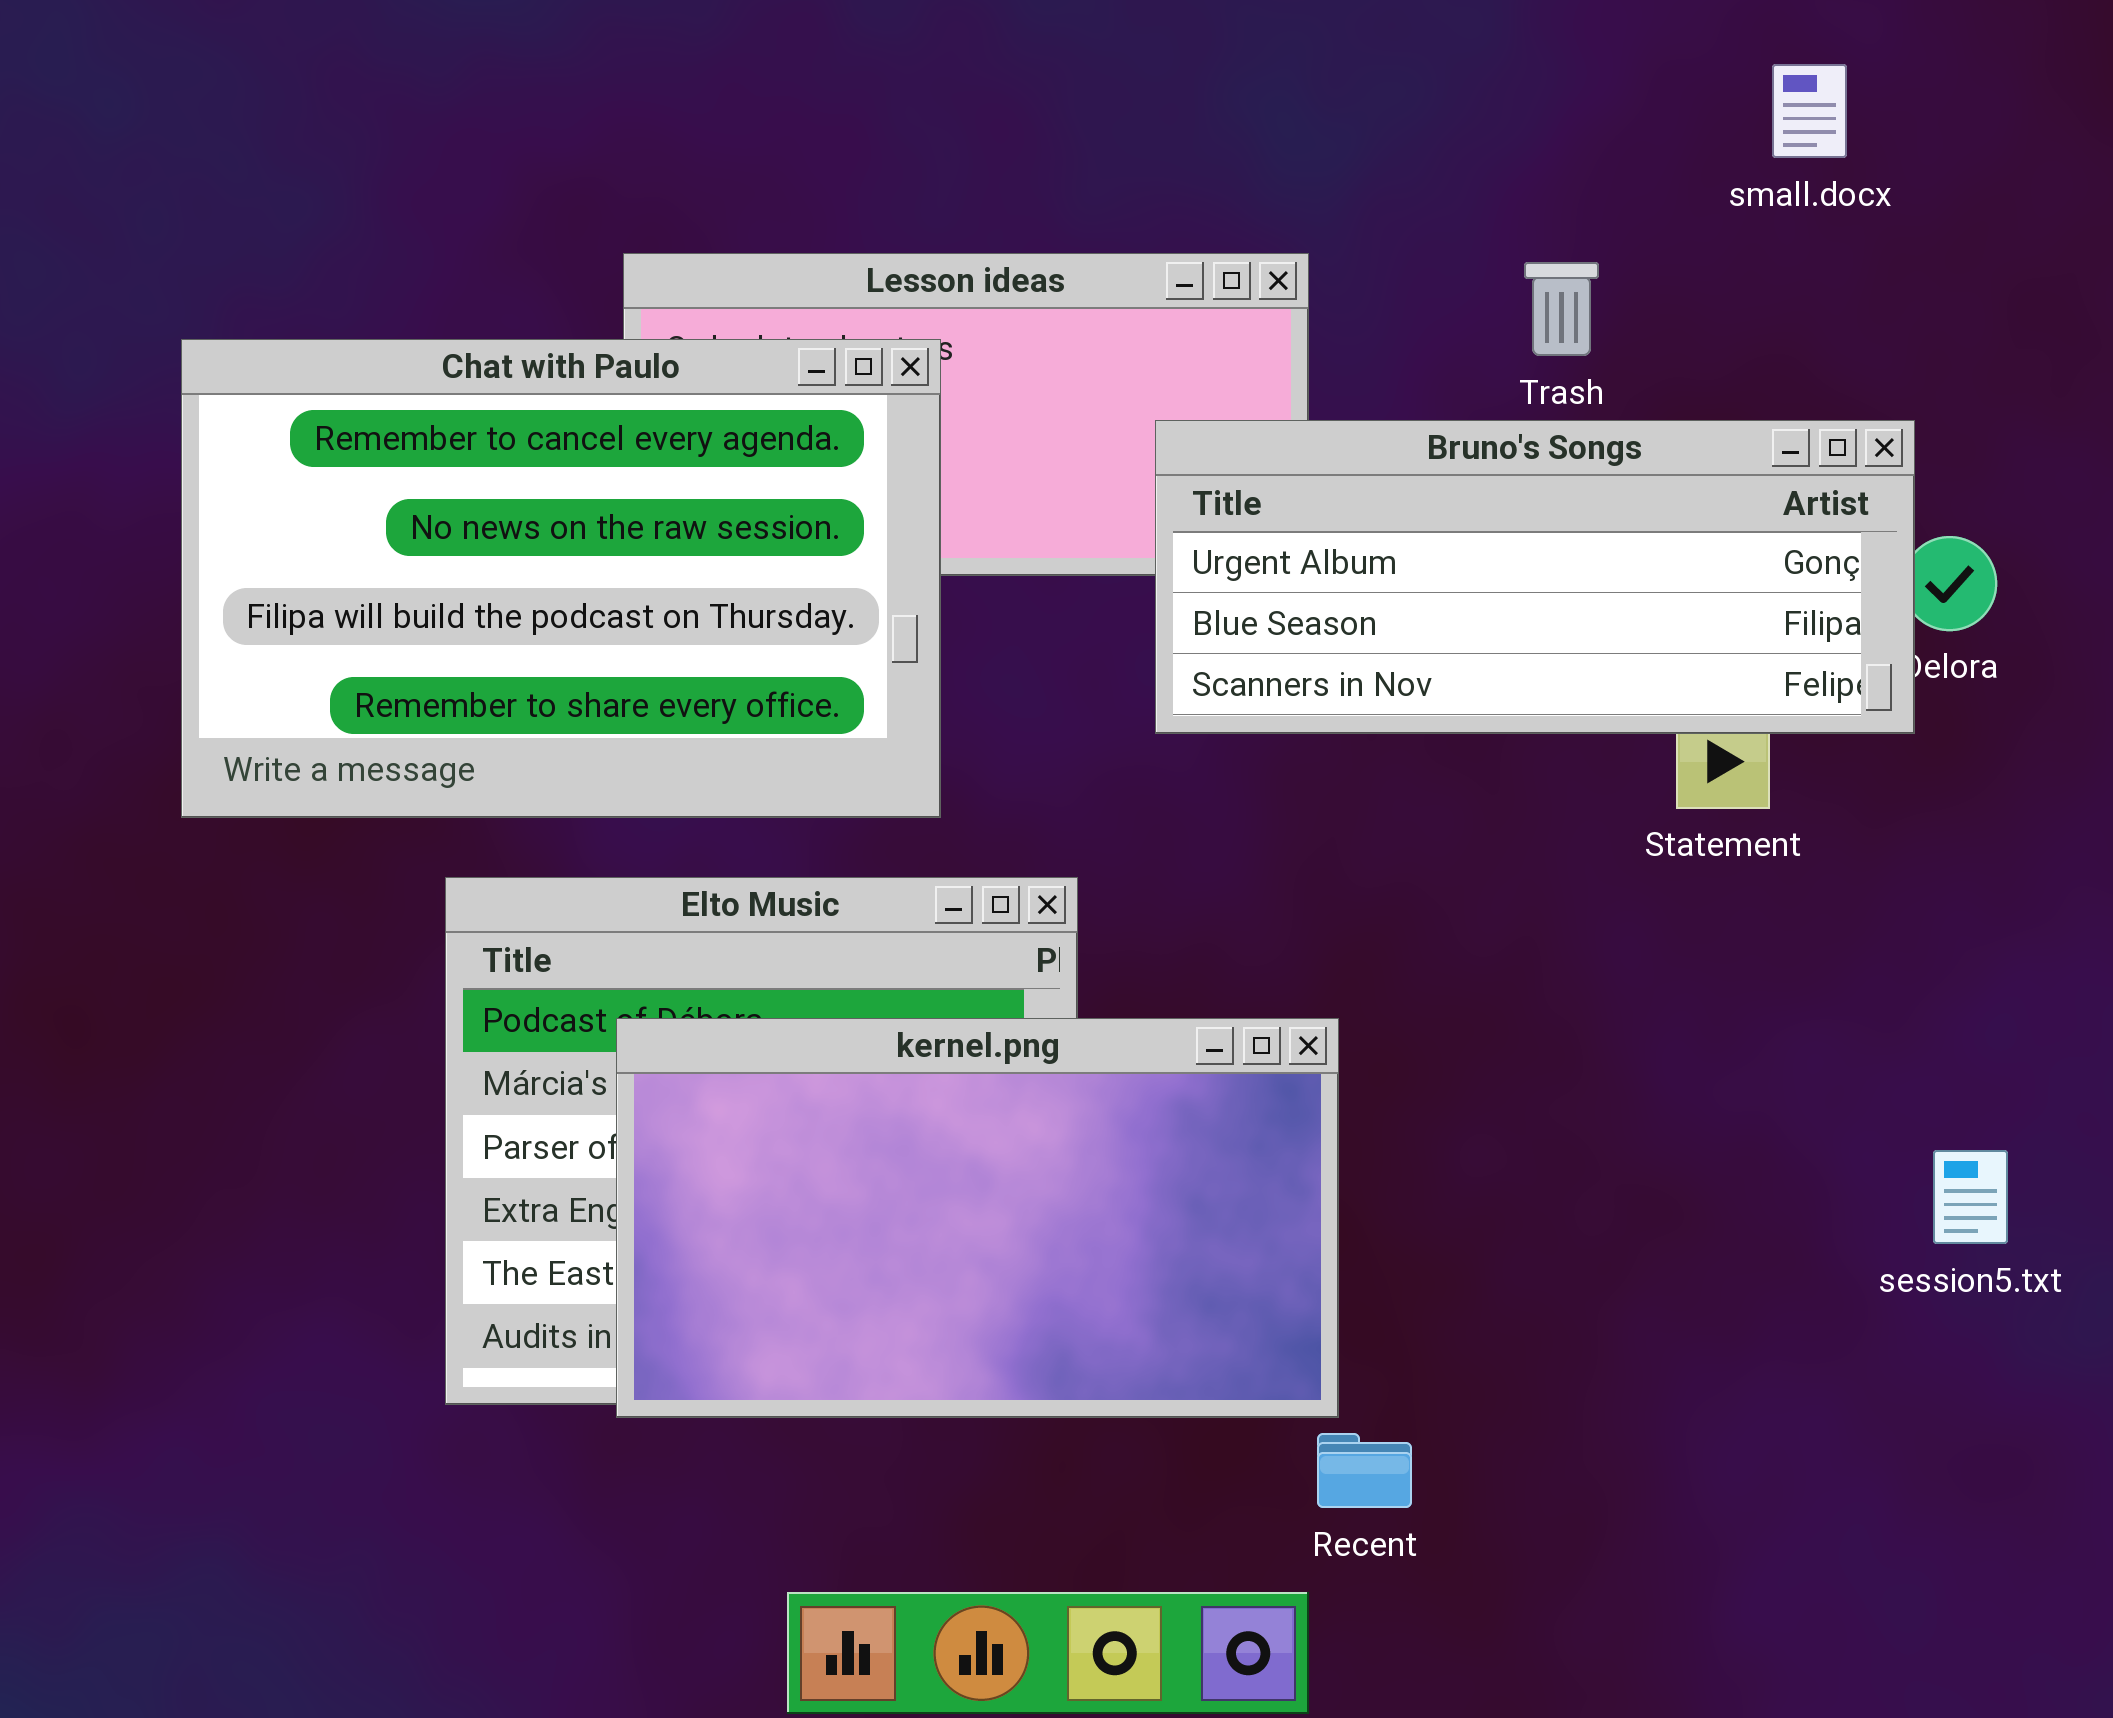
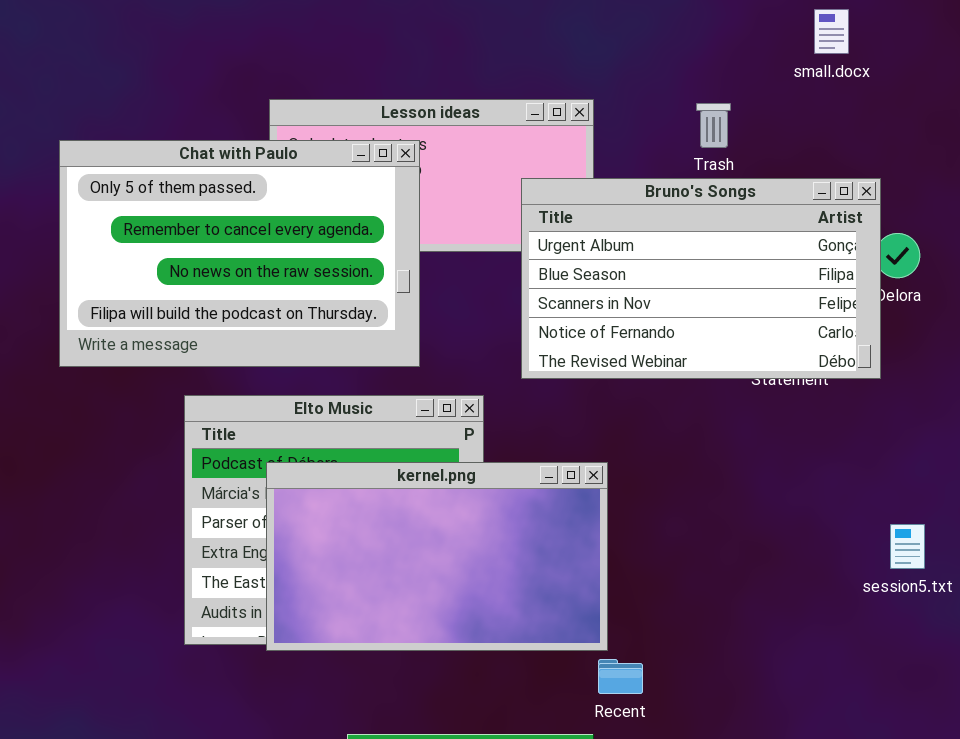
Chat with Paulo: [181,339,941,818] -> [59,140,420,367], scrolled up 1 row
Bruno's Songs: [1155,420,1915,734] -> [521,178,881,379], resized

